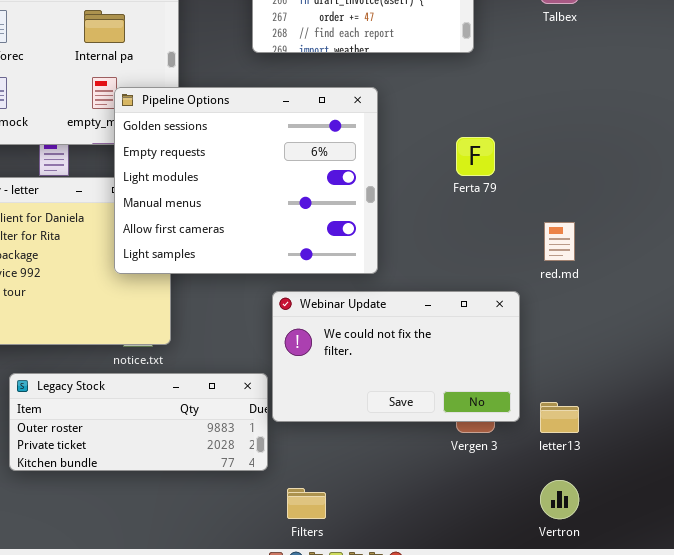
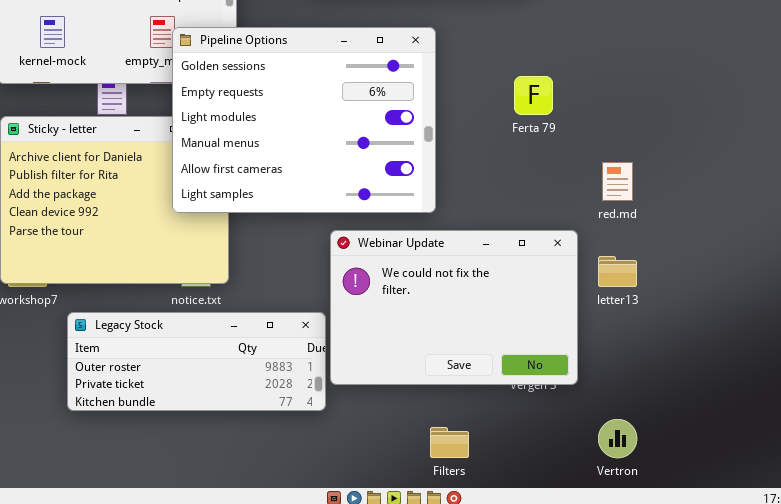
Webinar Update: [272,291,520,422] -> [330,230,578,385], resized
letter13: [540,402,579,433] -> [598,256,637,287], moved
Filters: [287,488,326,519] -> [430,427,469,458], moved

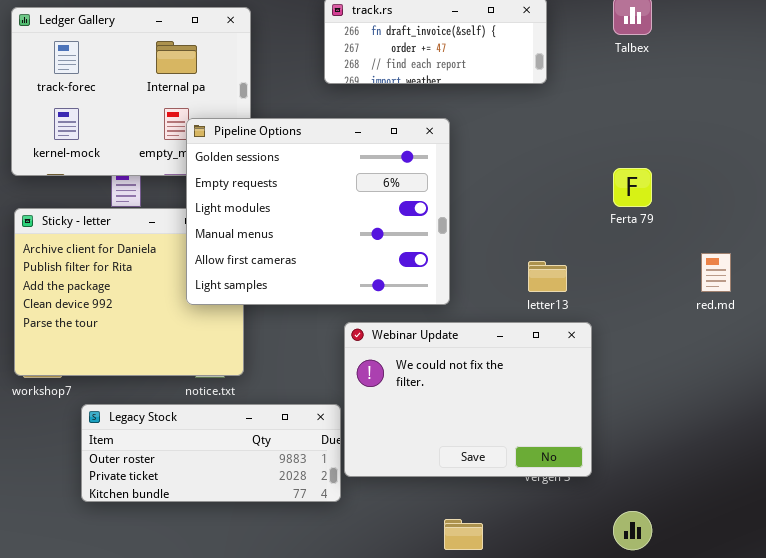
Ferta 79: [514,76,553,115] -> [613,168,652,207], moved
red.md: [602,162,633,201] -> [701,253,731,292], moved
letter13: [598,256,637,287] -> [528,261,567,292], moved

